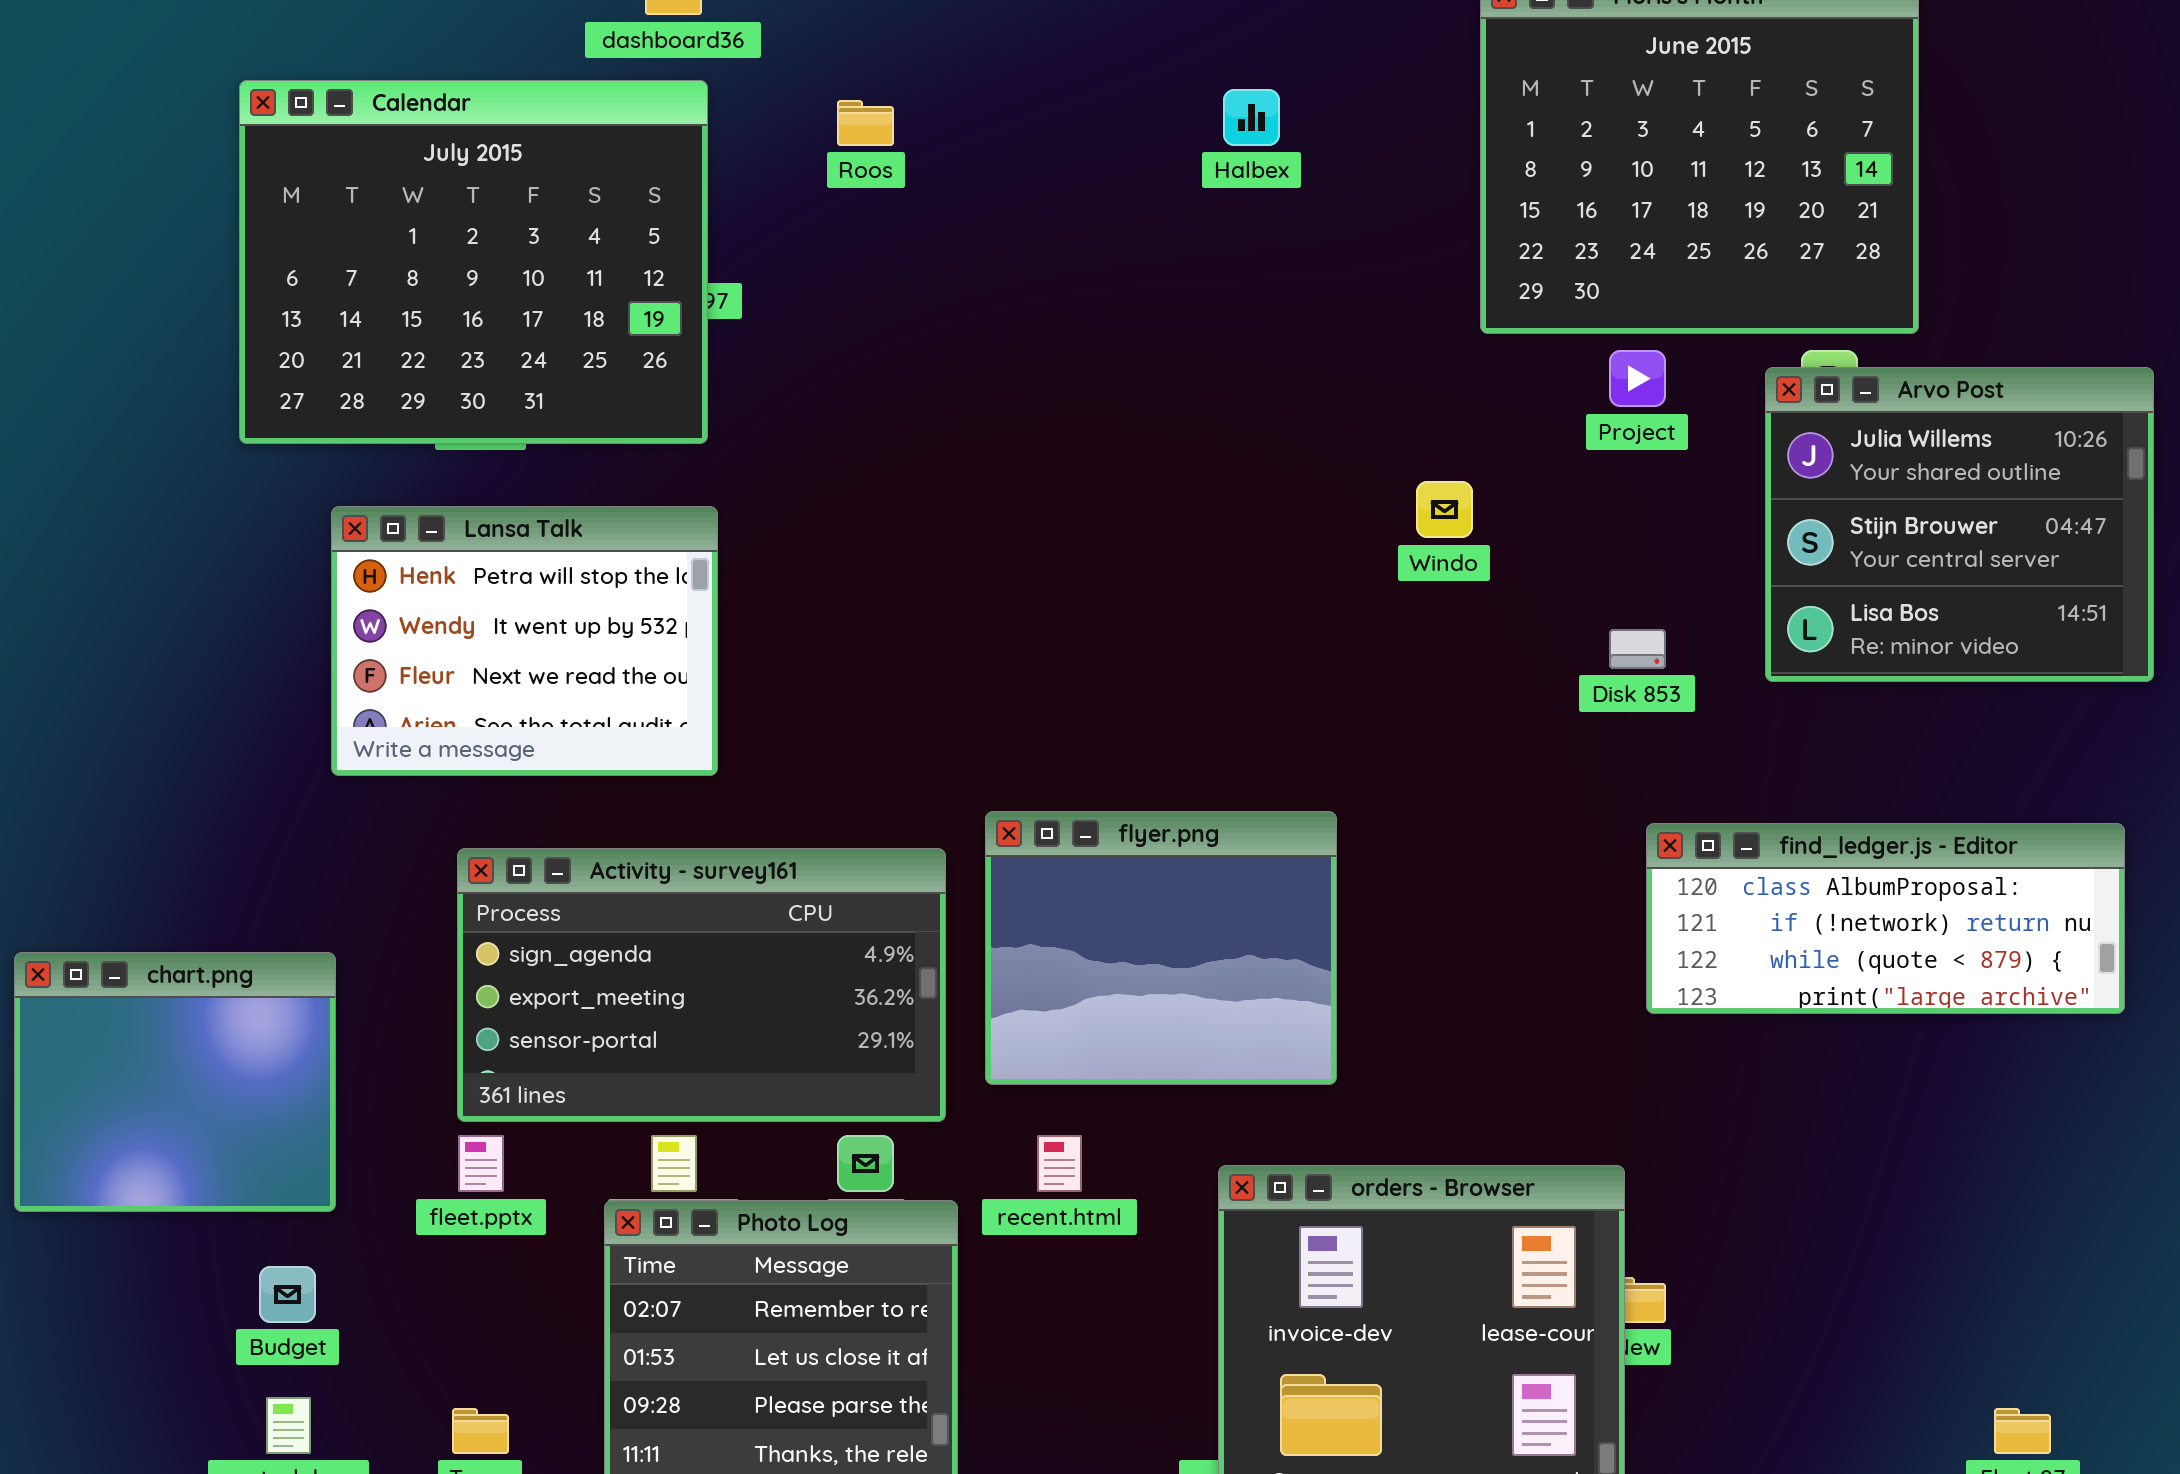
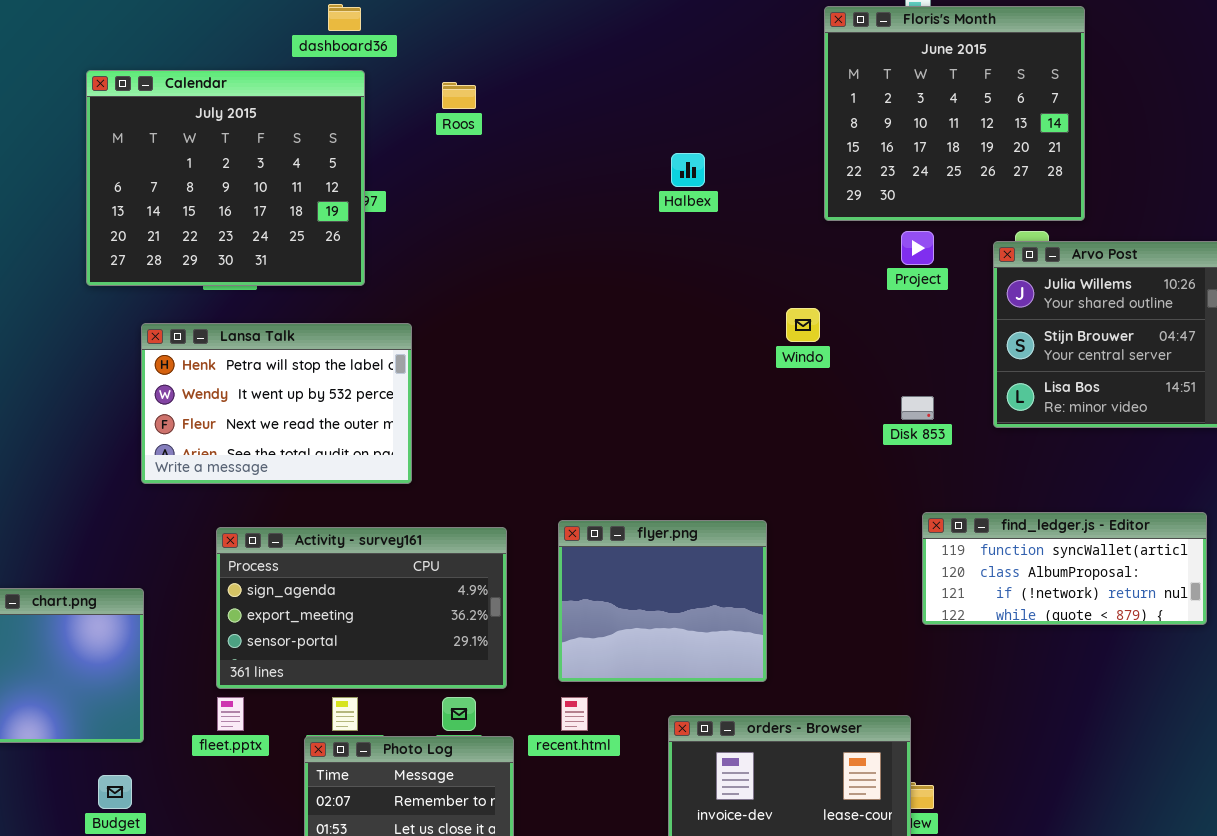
Halbex: [1223,89,1280,146] -> [671,153,705,187], moved
Lansa Talk: [331,506,718,776] -> [141,323,412,484], resized
flyer.png: [985,811,1337,1085] -> [558,520,767,682], moved
find_ledger.js - Editor: [1646,823,2125,1014] -> [922,512,1207,625], scrolled up 1 row

